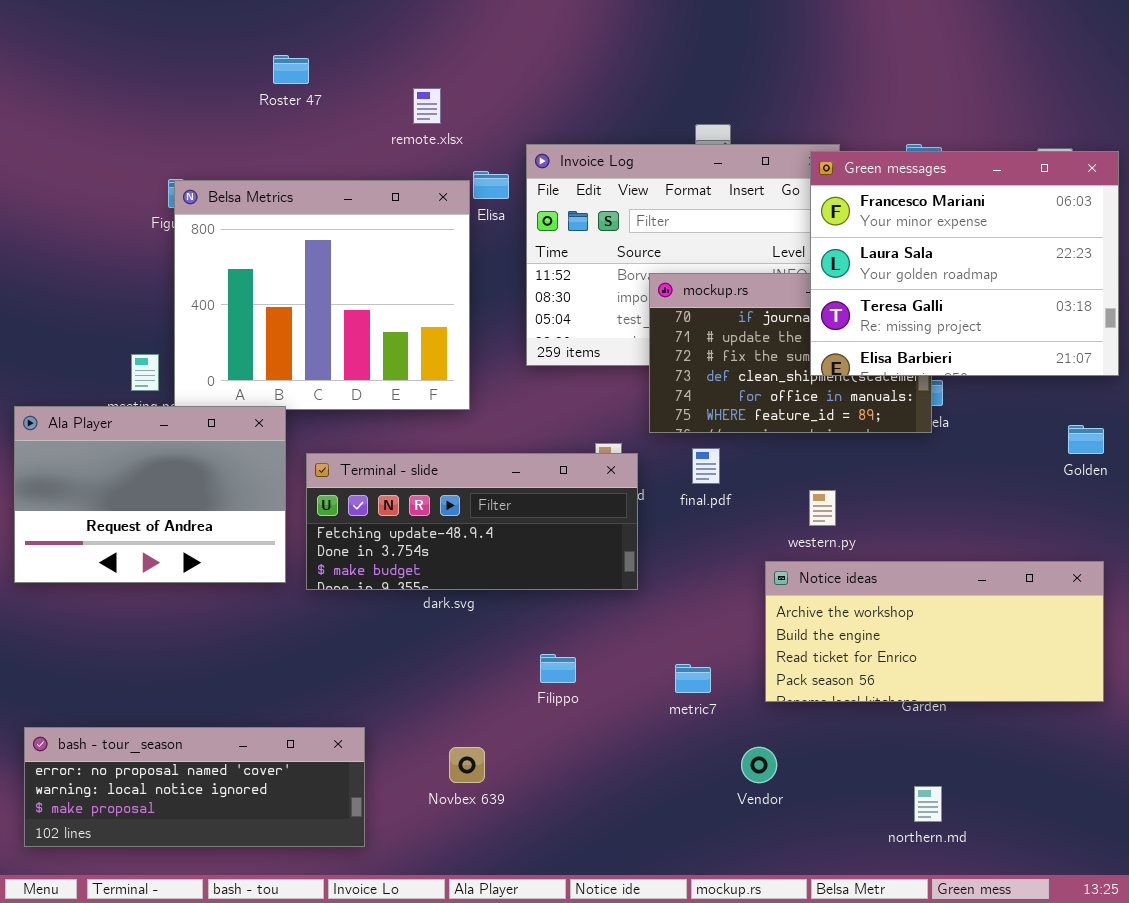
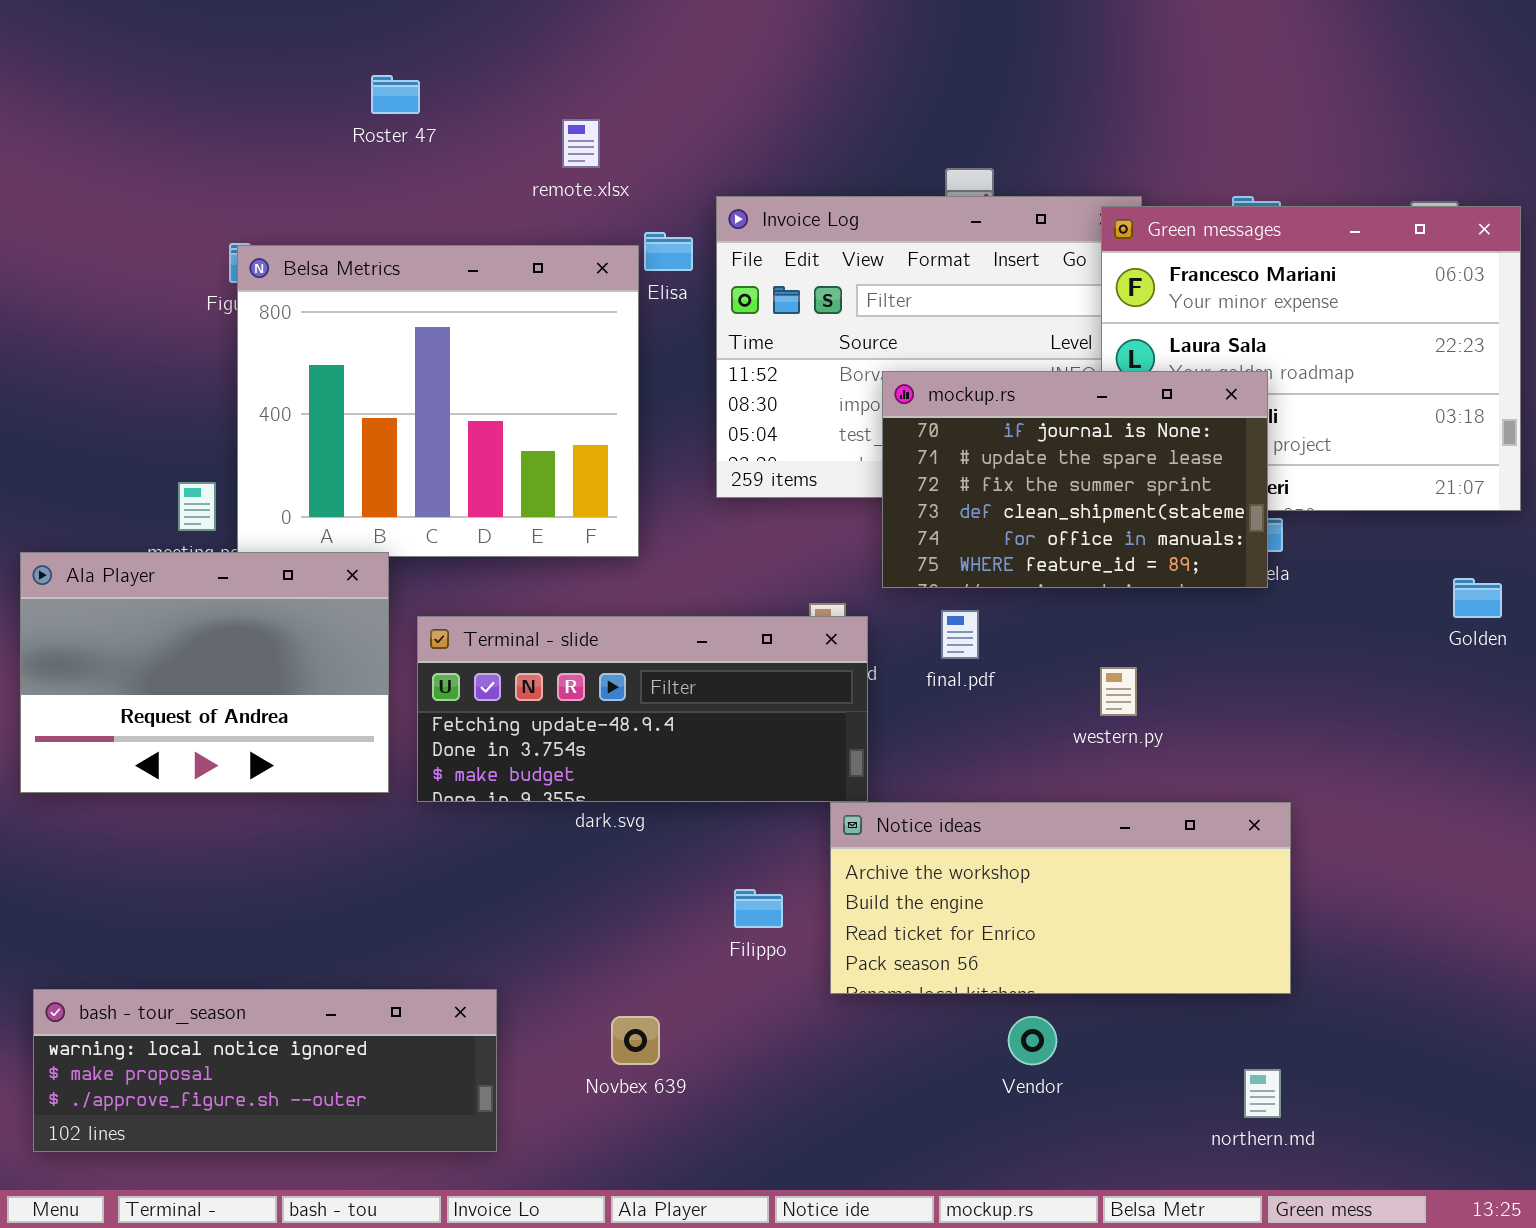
mockup.rs: [649,273,932,433] -> [882,371,1268,588], raised
Notice ideas: [765,561,1104,702] -> [830,802,1291,994], moved
bash - tour_season: [24,727,365,847] -> [33,989,497,1152], scrolled down 1 row

